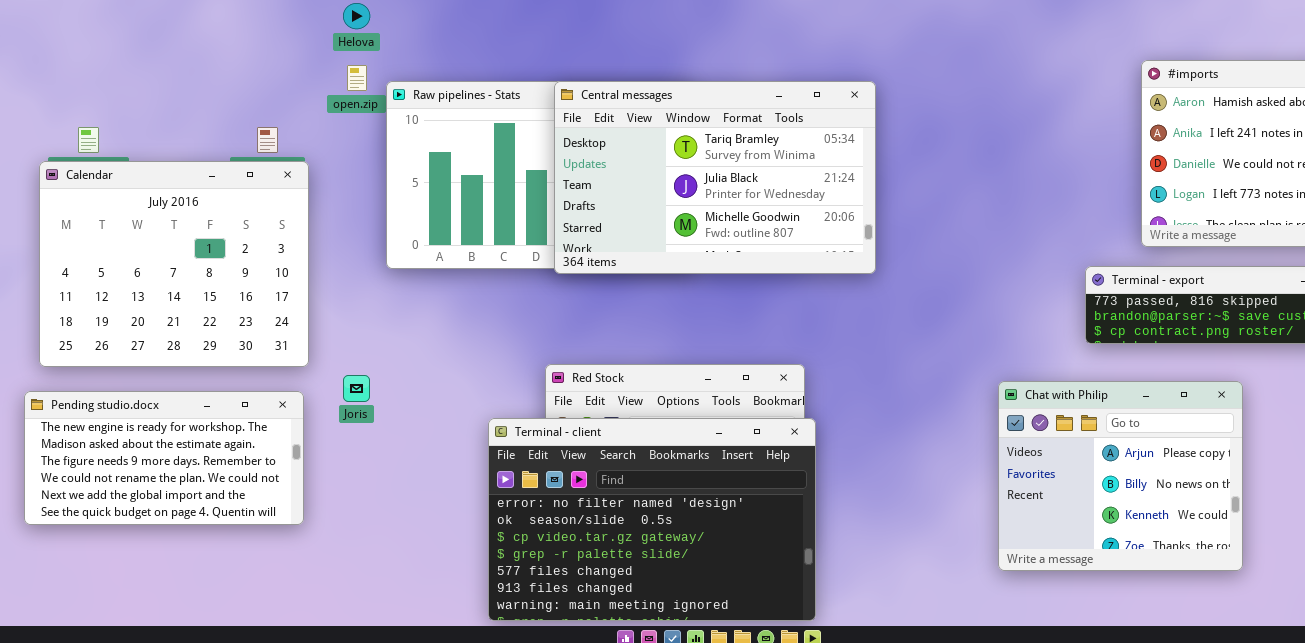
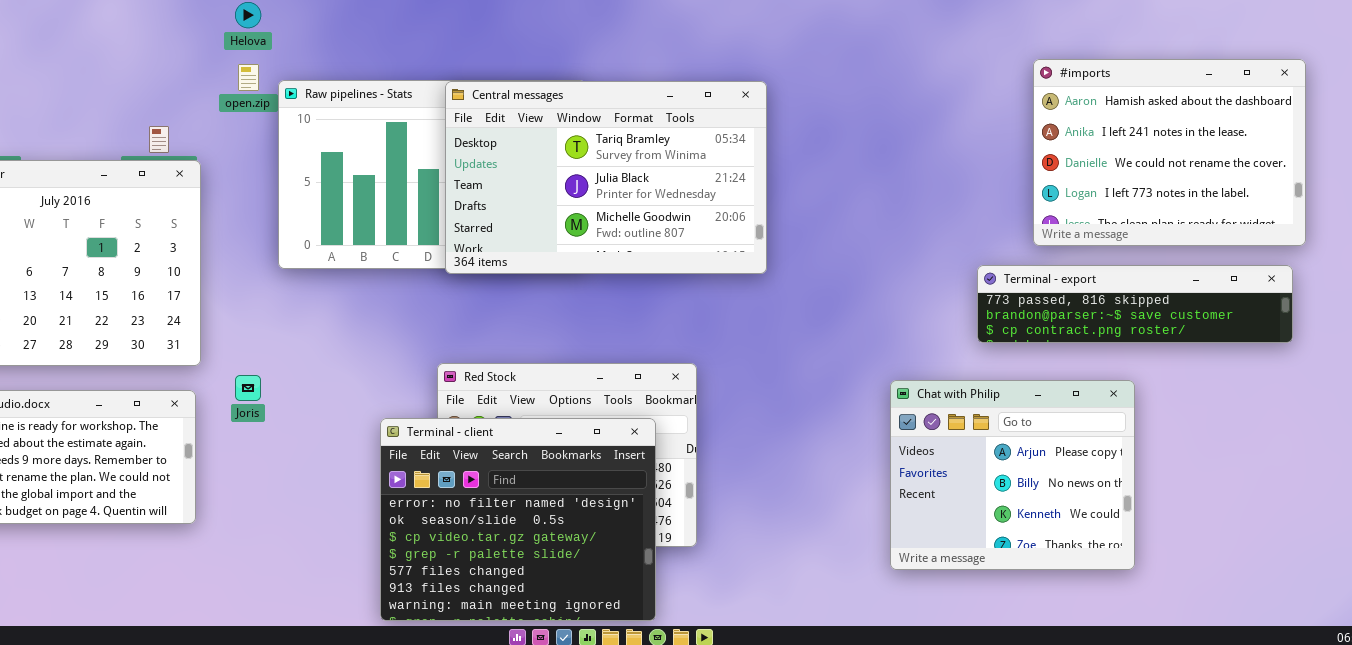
Terminal - client: [488,418,816,621] -> [380,418,656,621], resized

